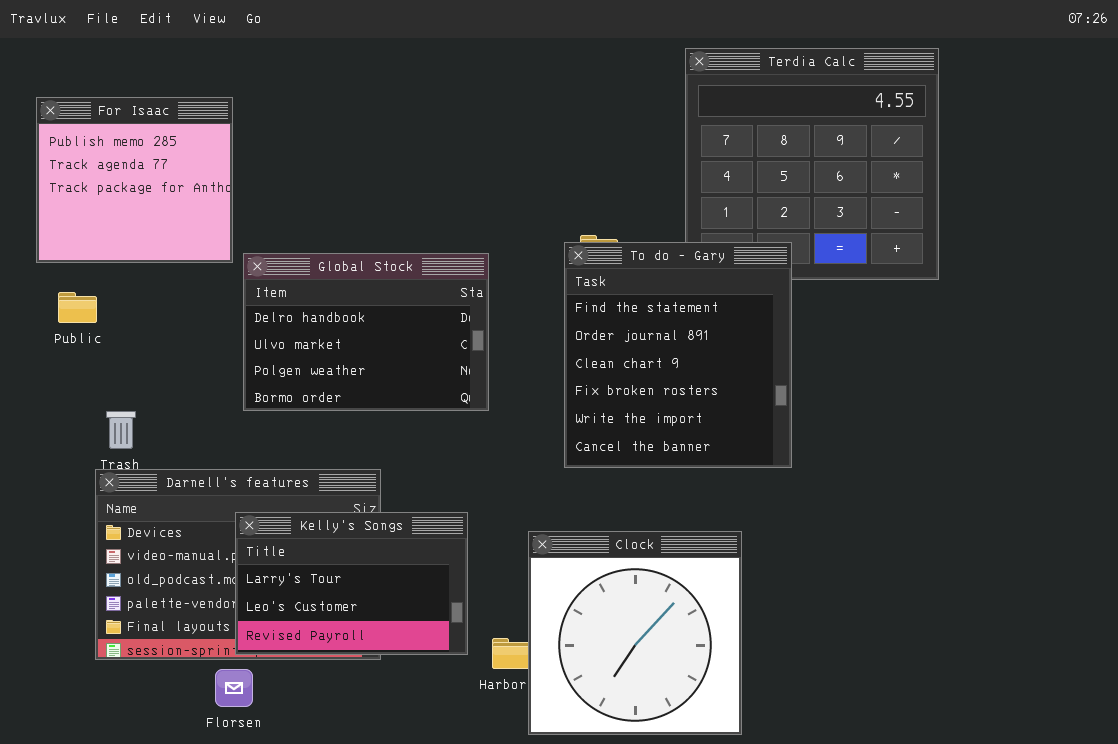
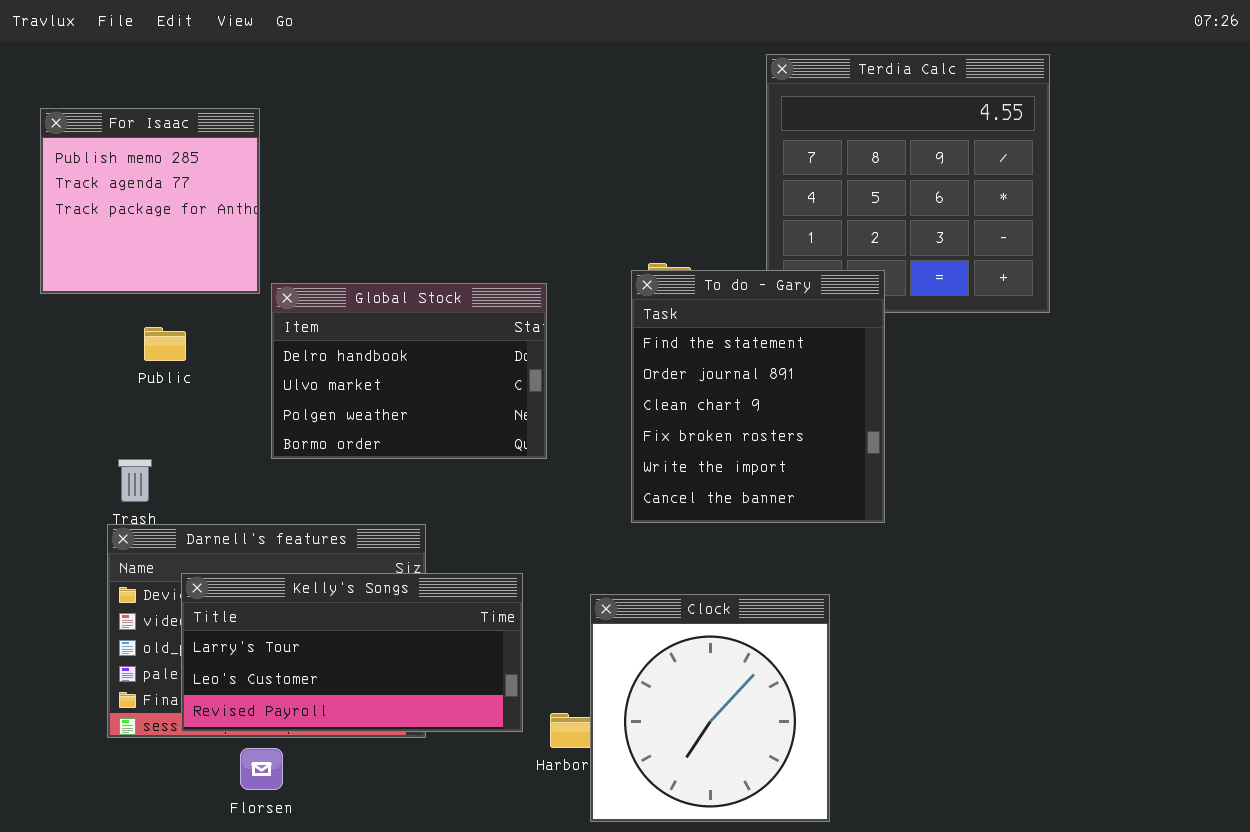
Public: [58,292,97,323] -> [144,327,186,361], moved
Kelly's Songs: [235,512,468,655] -> [181,573,523,732], resized

